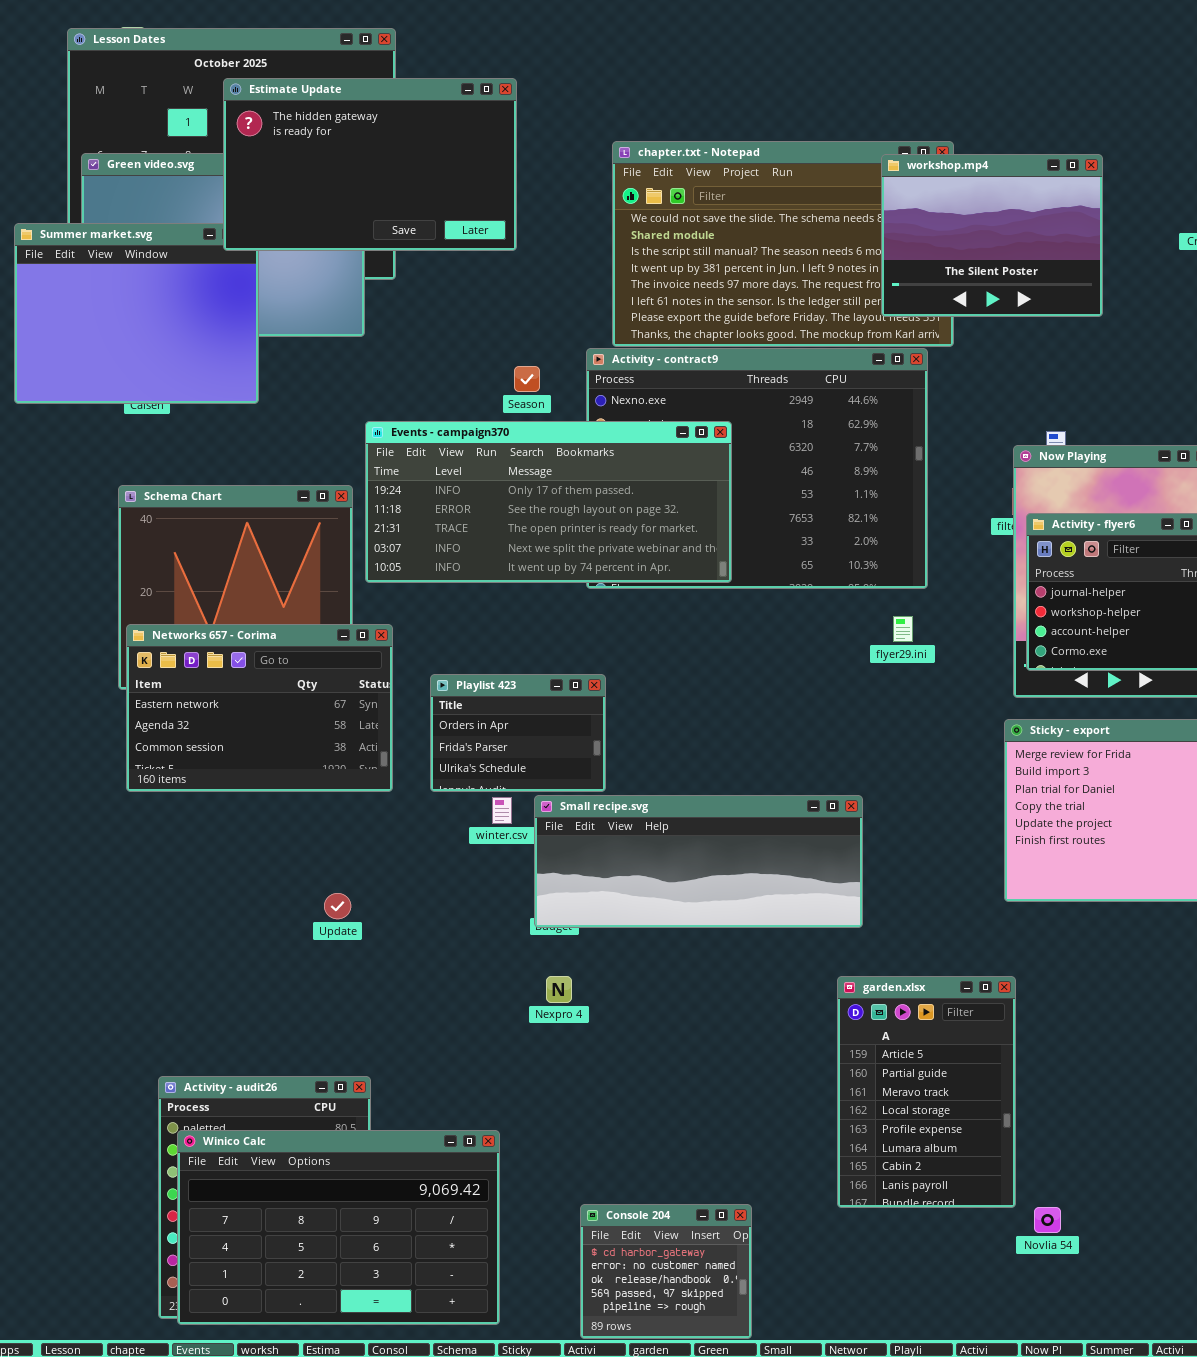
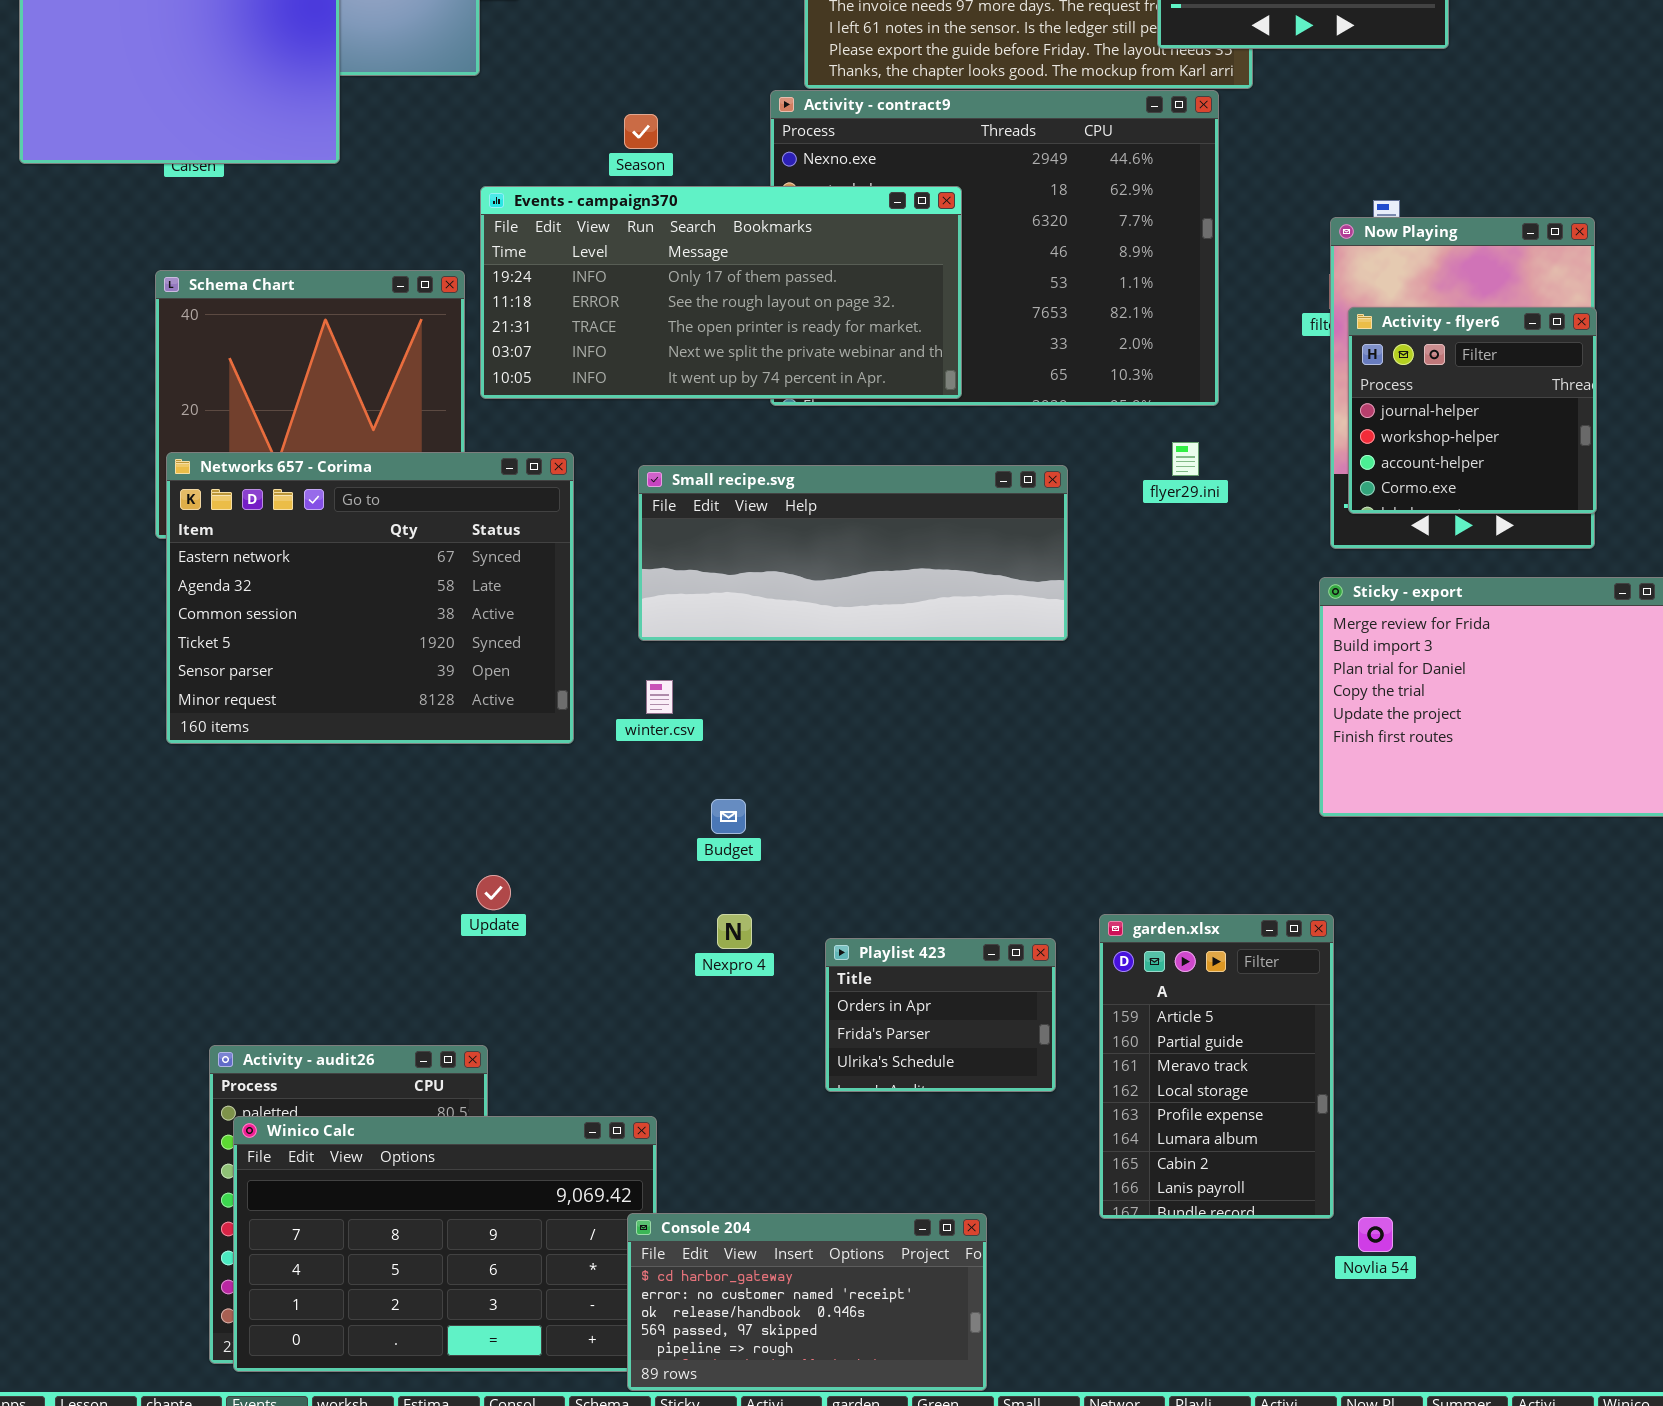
Season: [514,366,540,392] -> [624,114,658,149], moved
Networks 657 - Corima: [126,624,393,792] -> [166,452,574,744], resized
Playlist 423: [430,674,606,792] -> [825,938,1056,1092], moved
Small recipe.svg: [534,795,863,928] -> [638,465,1068,641], moved
Update: [324,893,351,919] -> [476,875,511,910], moved
Console 204: [580,1204,752,1339] -> [627,1213,987,1391], resized

